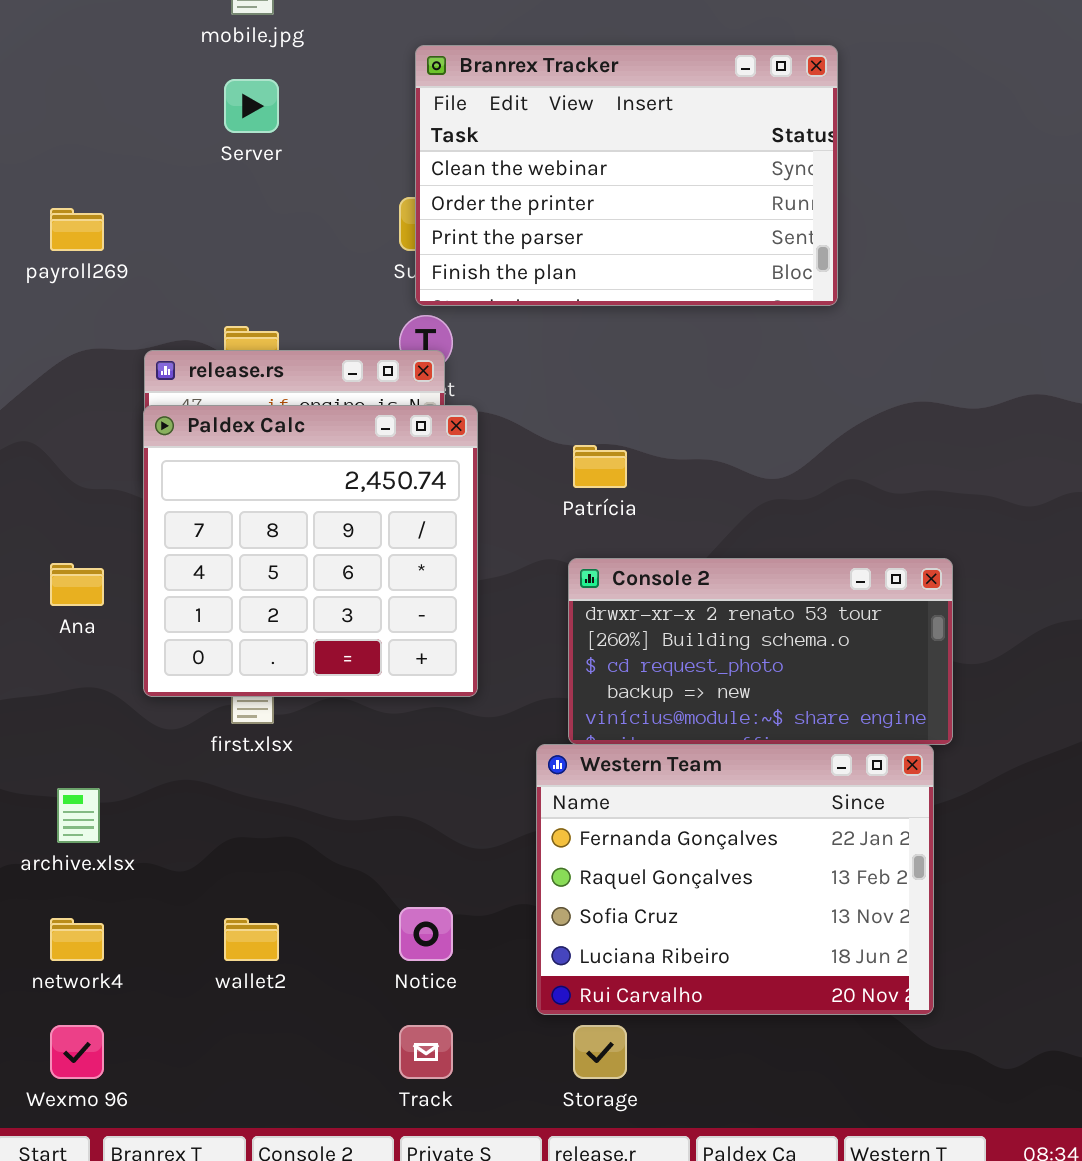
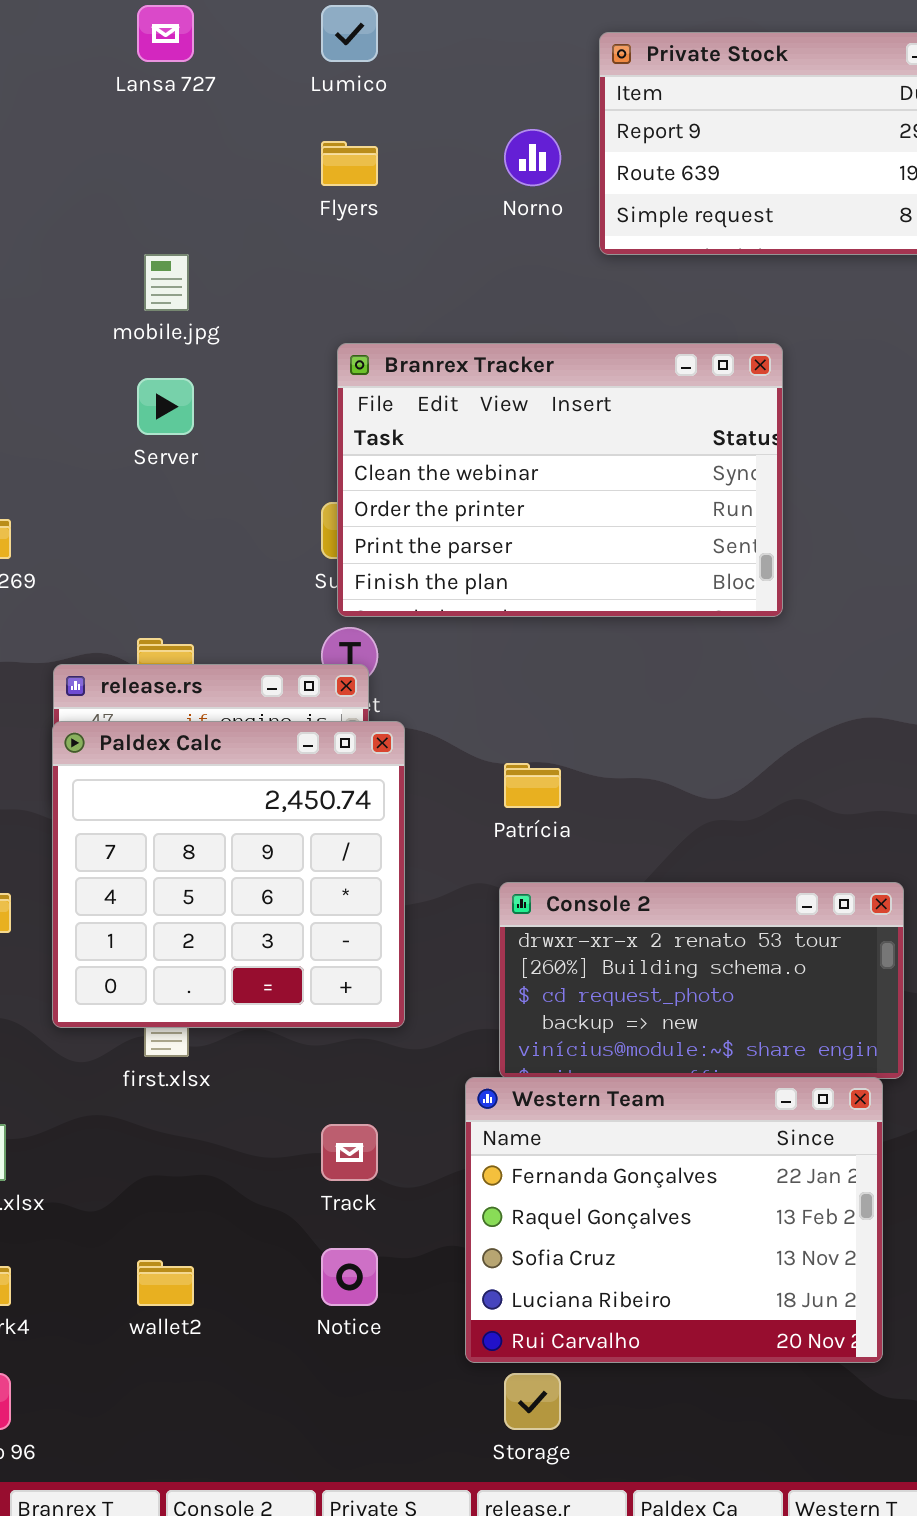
Track: [399,1025,453,1079] -> [321,1124,378,1181], moved

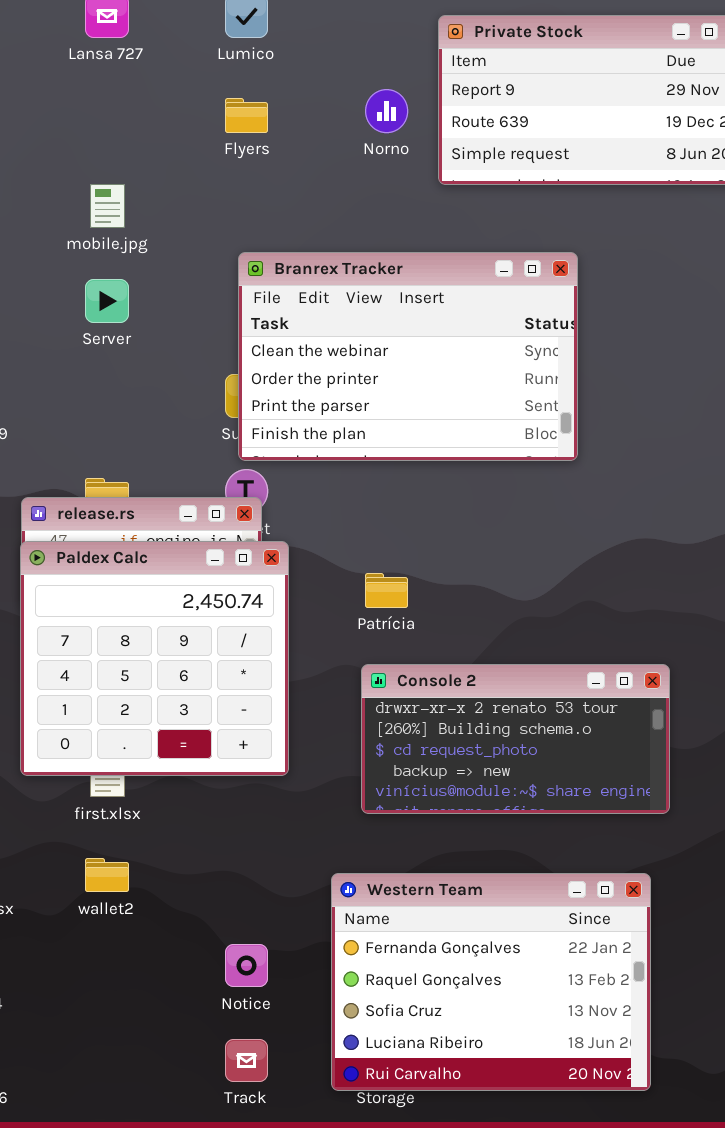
Western Team: [465,1077,883,1363] -> [331,873,651,1091], moved
Track: [321,1124,378,1181] -> [225,1039,268,1082], moved
wallet2: [137,1260,194,1306] -> [85,858,129,892], moved

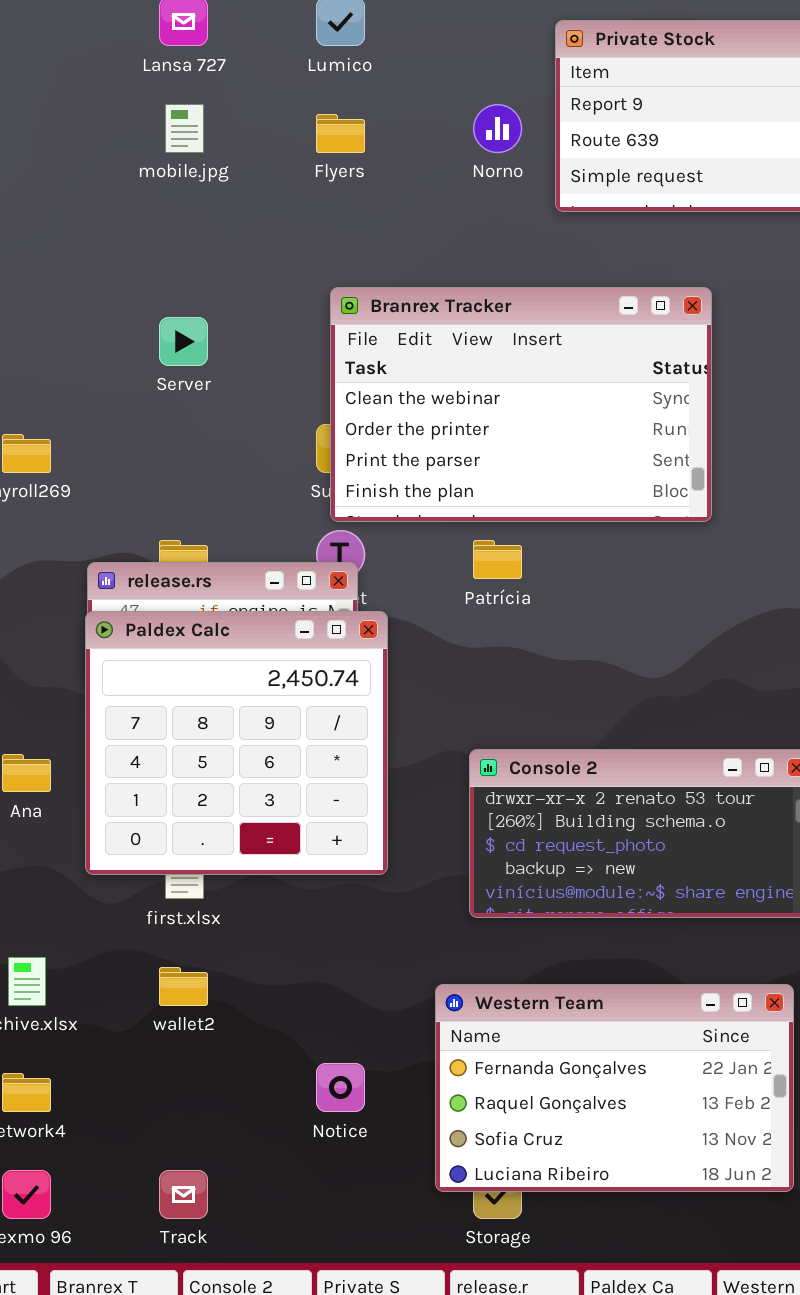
mobile.jpg: [90,184,125,228] -> [165,104,204,153], moved
Patrícia: [365,573,408,608] -> [473,540,522,579], moved
Western Team: [331,873,651,1091] -> [435,984,794,1192], resized
Track: [225,1039,268,1082] -> [159,1170,208,1219], moved

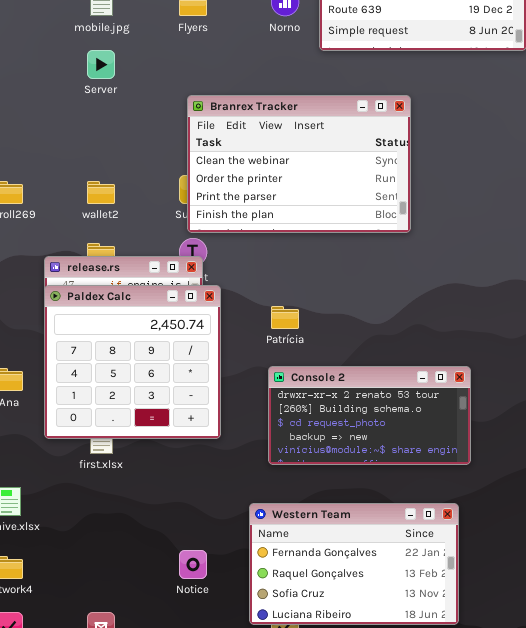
Server: [159,317,208,366] -> [87,50,115,79], moved
Patrícia: [473,540,522,579] -> [271,306,299,329], moved
wallet2: [159,967,208,1006] -> [87,181,115,204], moved

